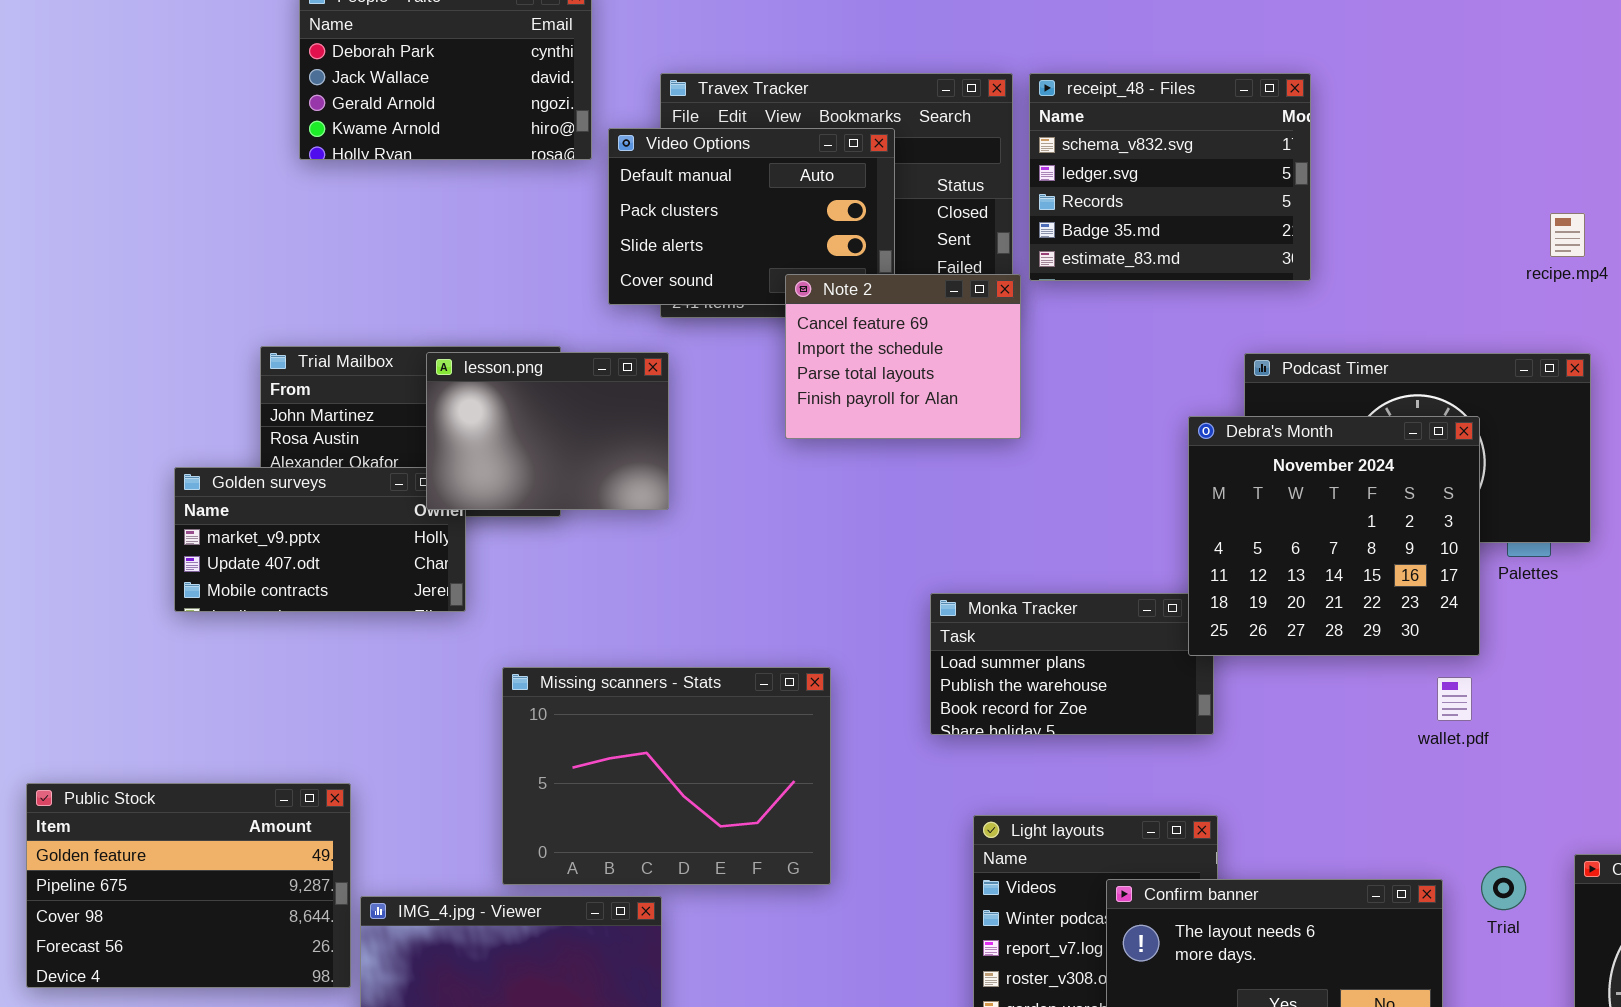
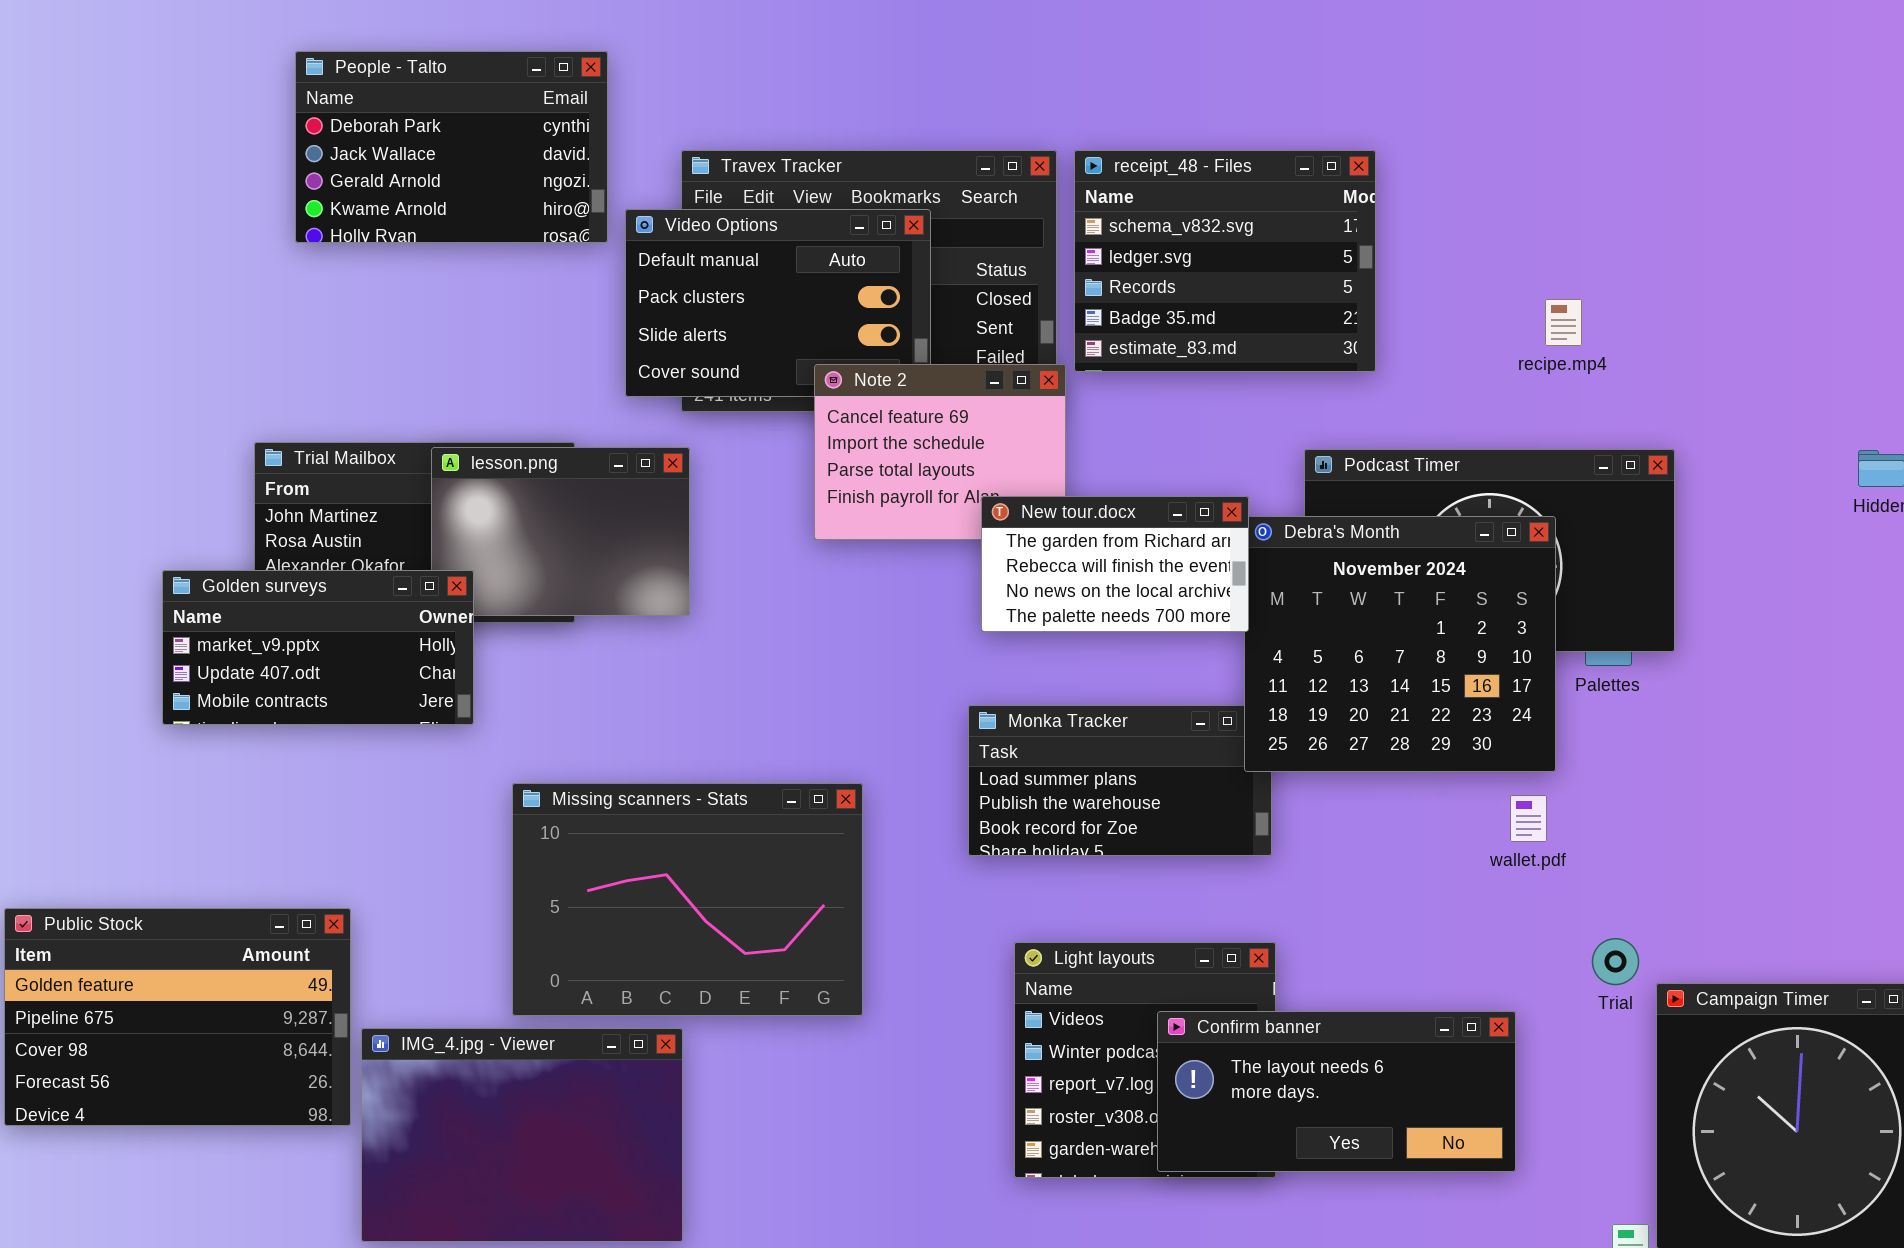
recipe.mp4: [1550,213,1585,257] -> [1545,299,1582,346], moved
New tour.docx: none -> [981,496,1249,632], opened
Golden surveys: [174,467,466,612] -> [162,570,474,725], raised
Trial: [1481,866,1526,910] -> [1592,938,1639,985], moved

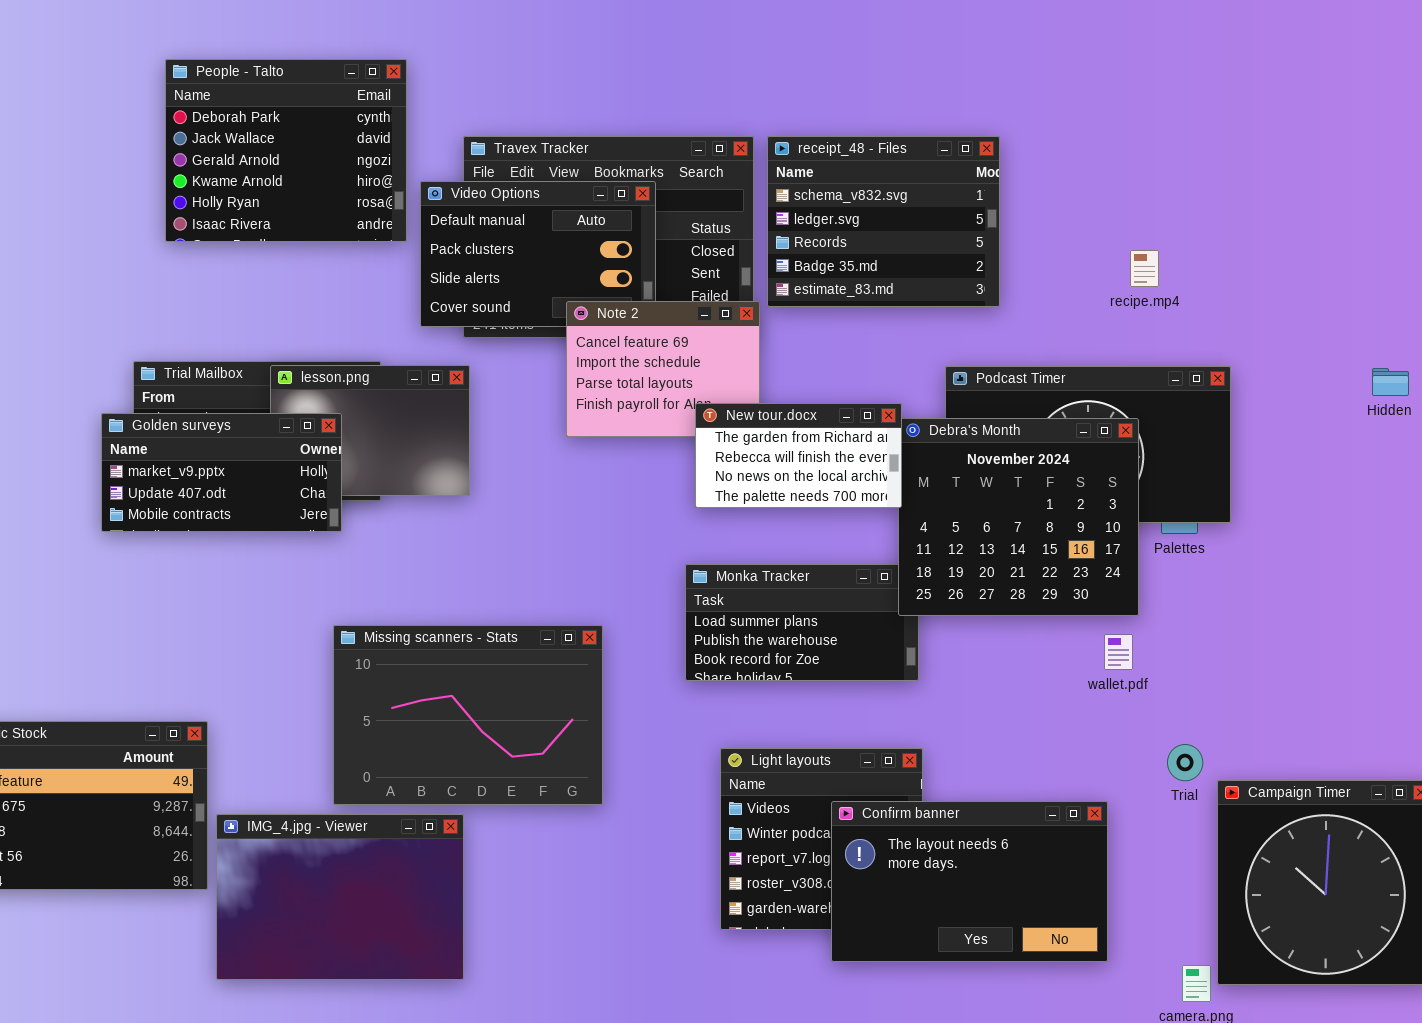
People - Talto: [295,51,608,243] -> [165,59,407,242], resized
Golden surveys: [162,570,474,725] -> [101,413,342,532], moved
Confirm banner: [1157,1011,1516,1172] -> [831,801,1108,962], resized

